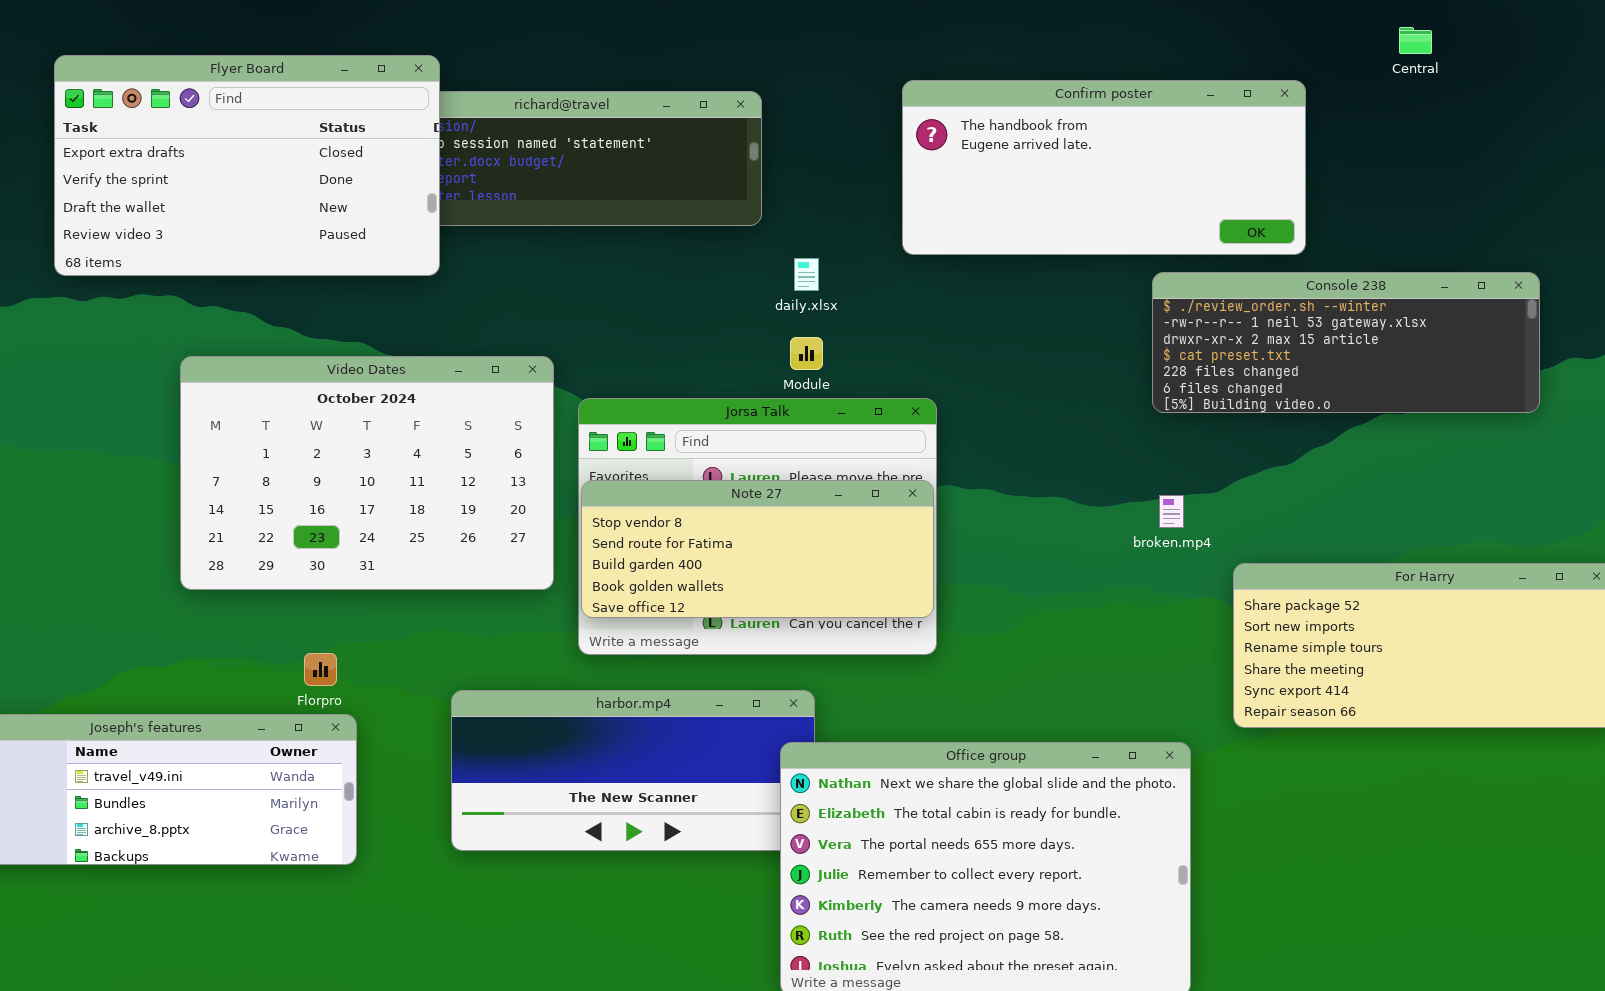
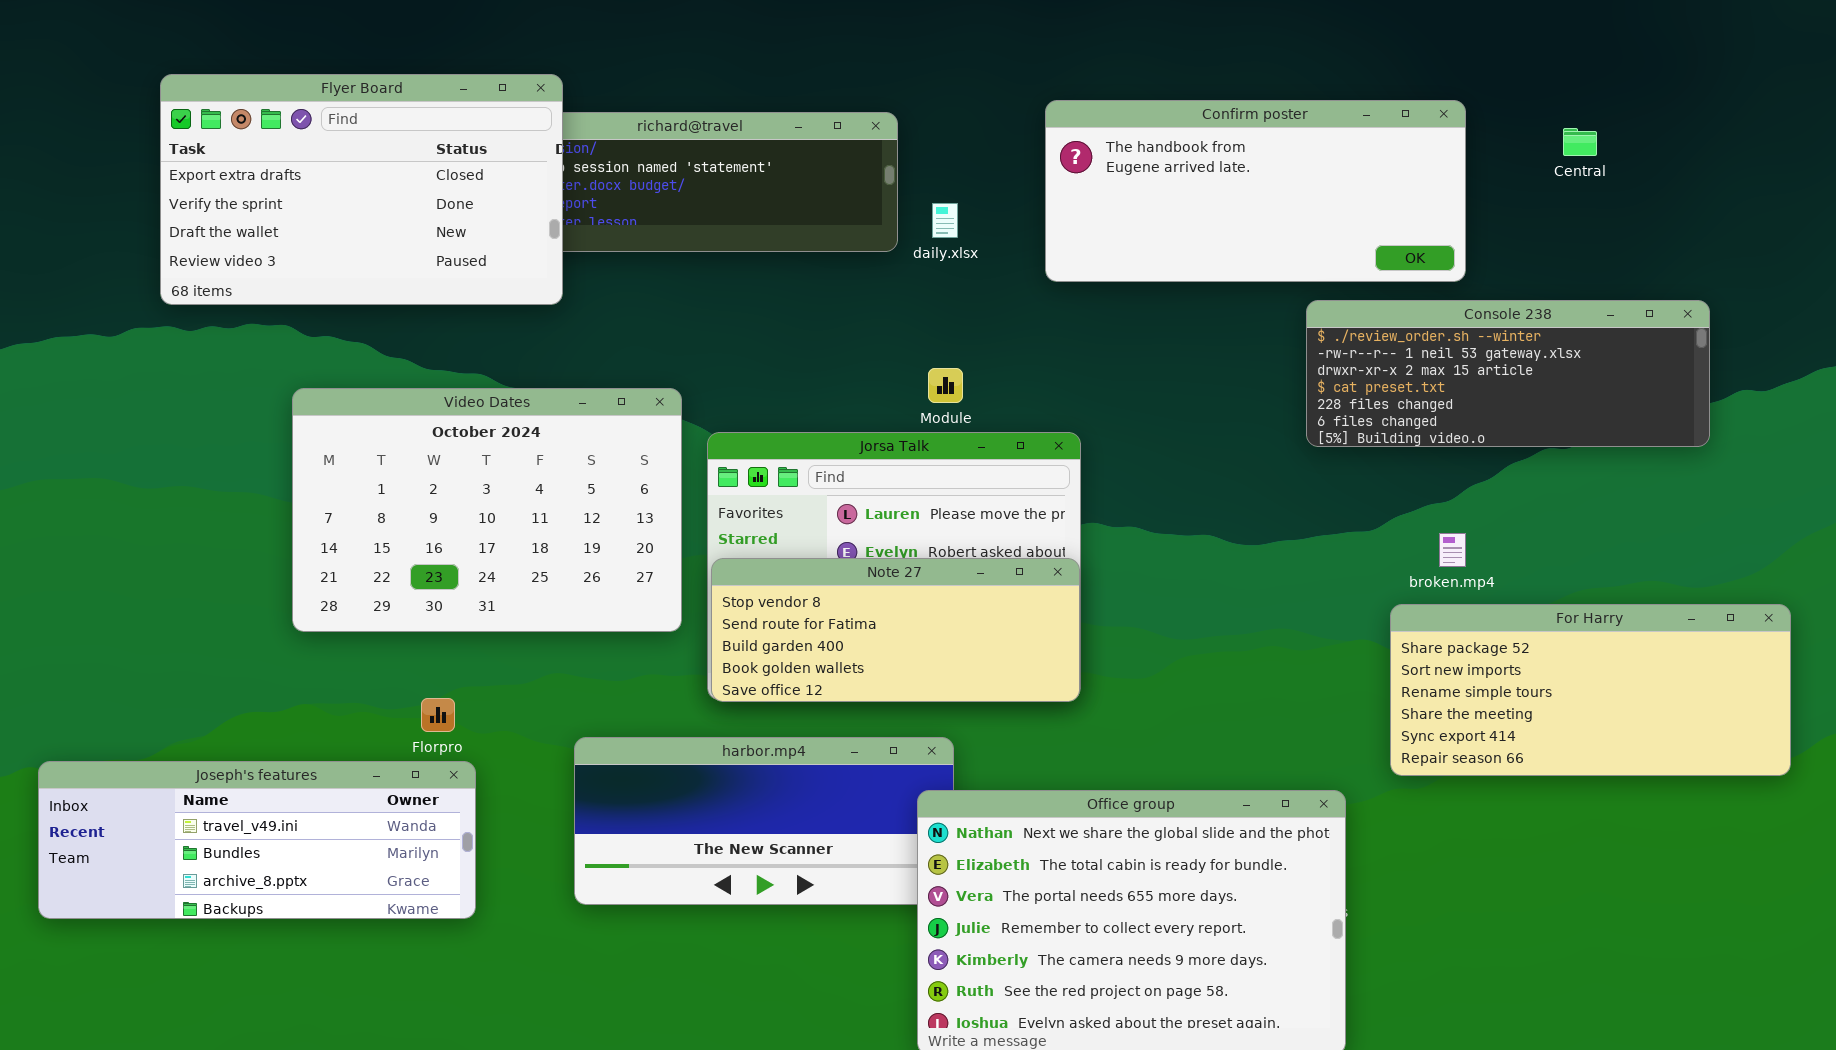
Central: [1399,27,1432,54] -> [1563,128,1597,156], moved
daily.xlsx: [794,258,819,291] -> [932,203,958,238], moved
Note 27: [581,480,934,618] -> [711,558,1080,702], moved
broken.mp4: [1159,495,1184,528] -> [1439,533,1466,567], moved

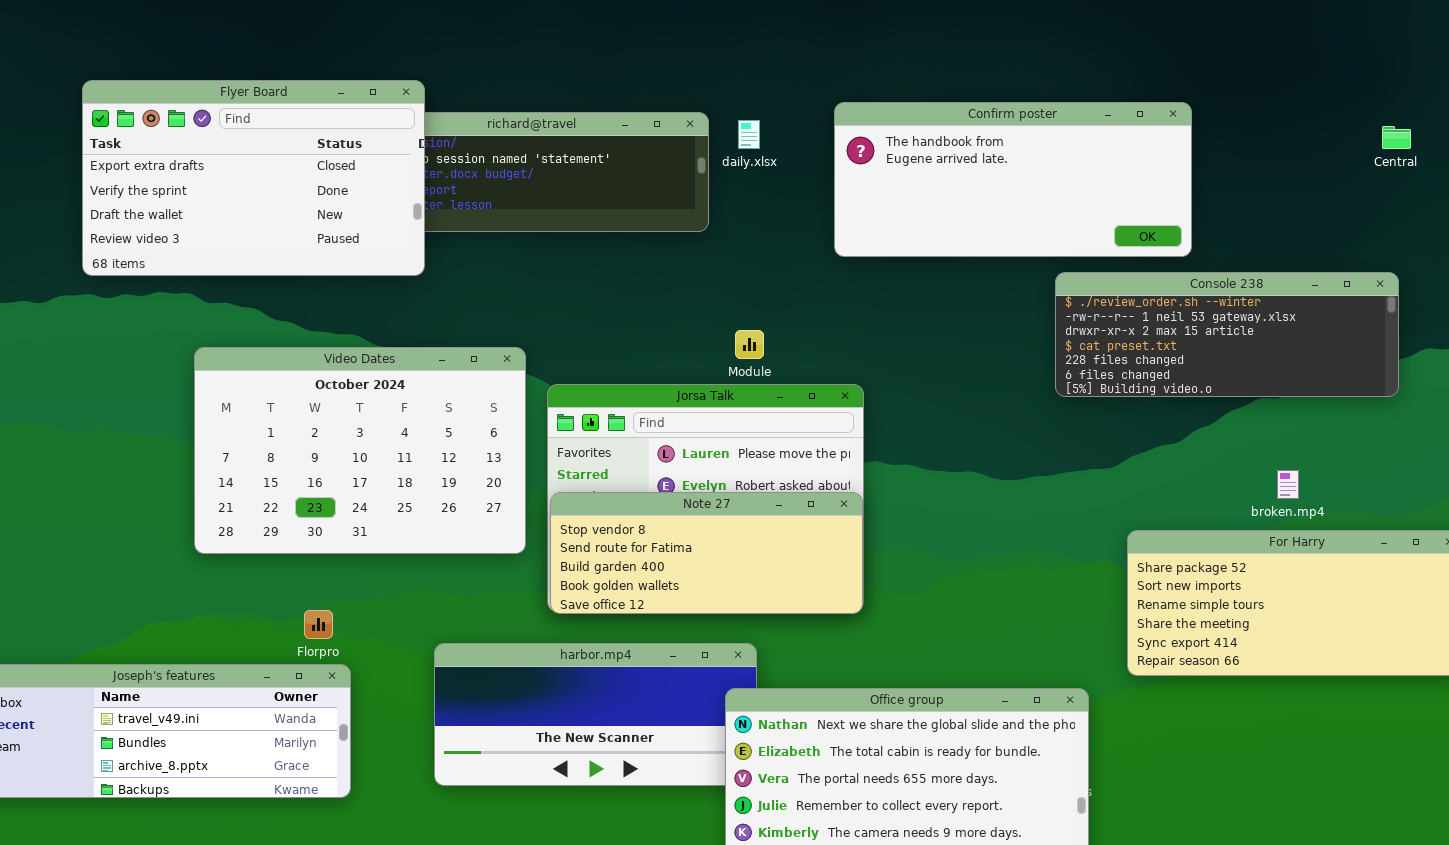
Central: [1563,128,1597,156] -> [1382,126,1411,149], moved
daily.xlsx: [932,203,958,238] -> [738,120,760,149], moved
broken.mp4: [1439,533,1466,567] -> [1277,470,1299,499], moved

